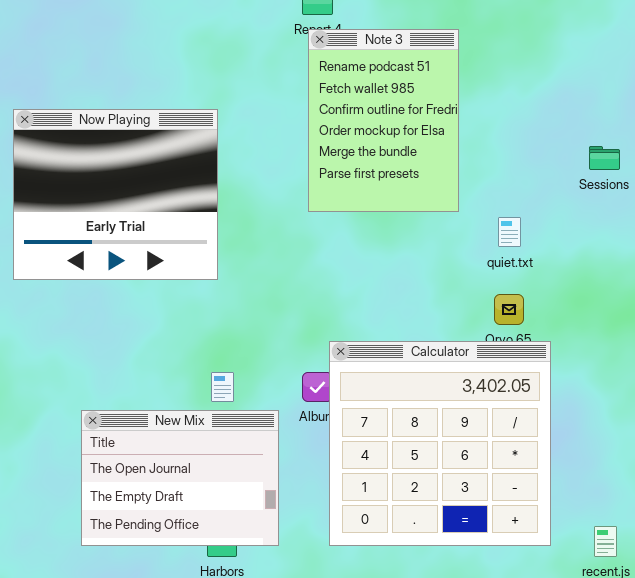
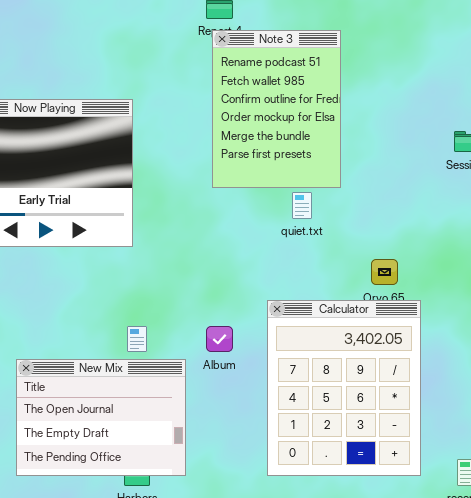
quiet.txt: [498,217,521,247] -> [292,192,312,219], moved
Calculator: [329,341,551,546] -> [267,300,421,476], resized

